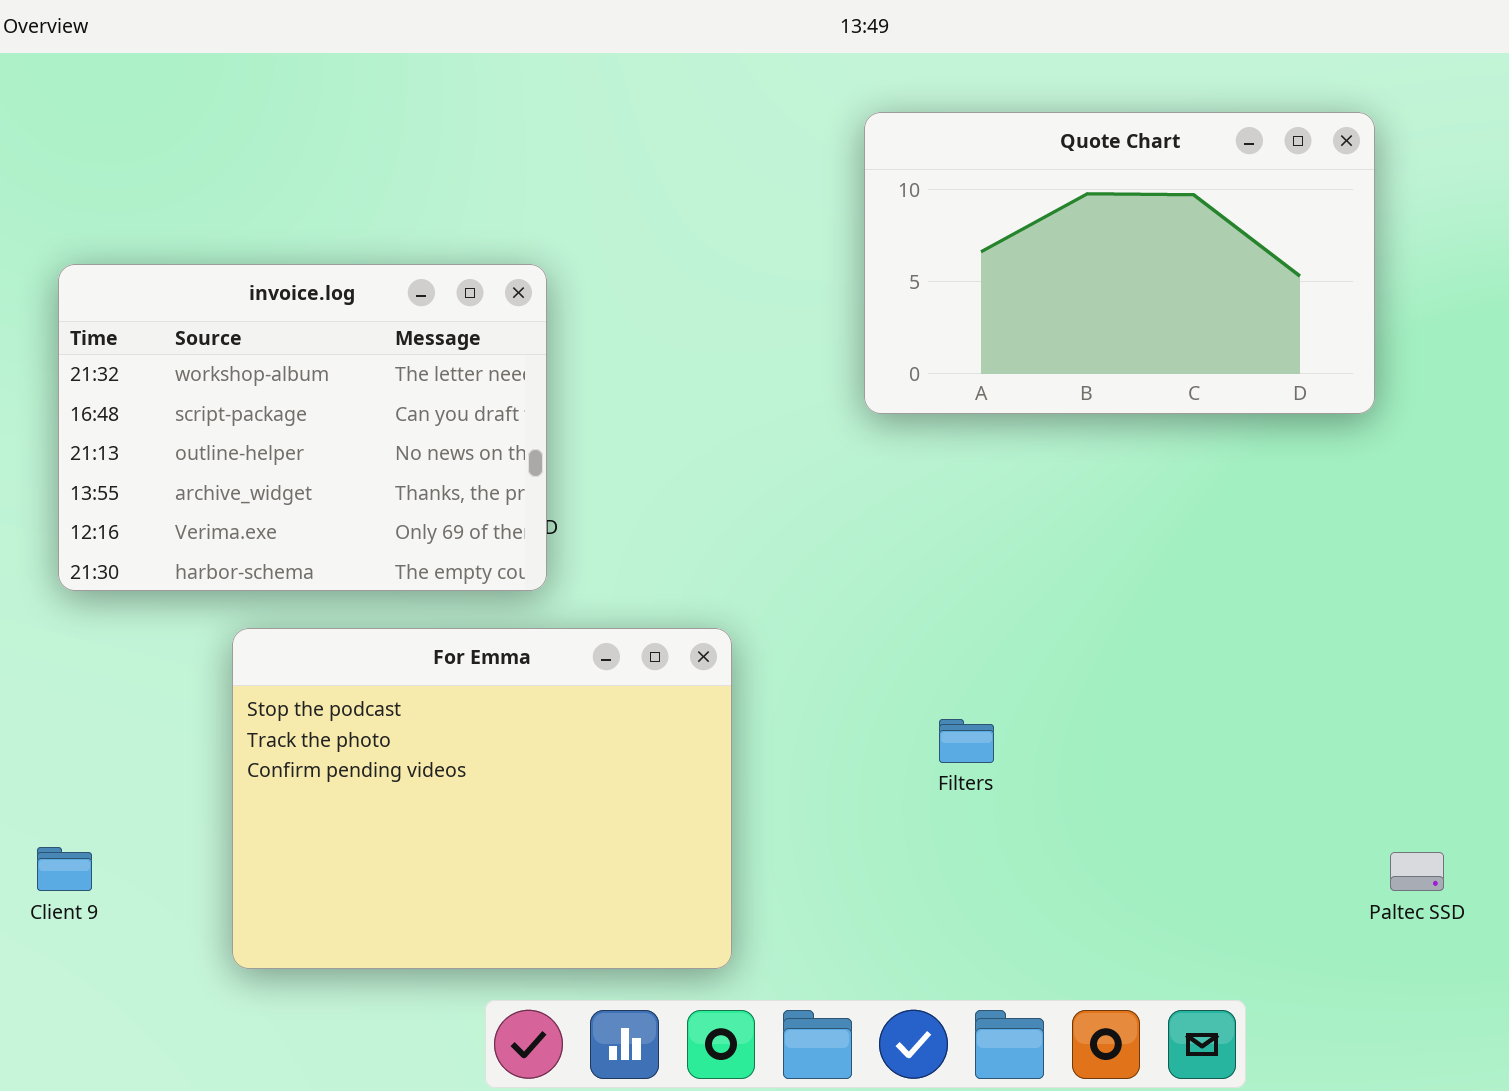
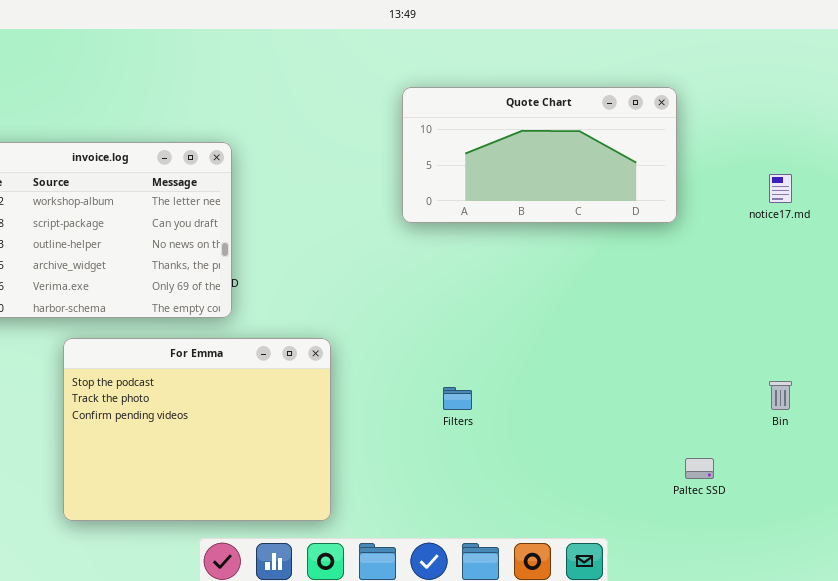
Quote Chart: [864,112,1375,414] -> [402,87,677,223], resized

